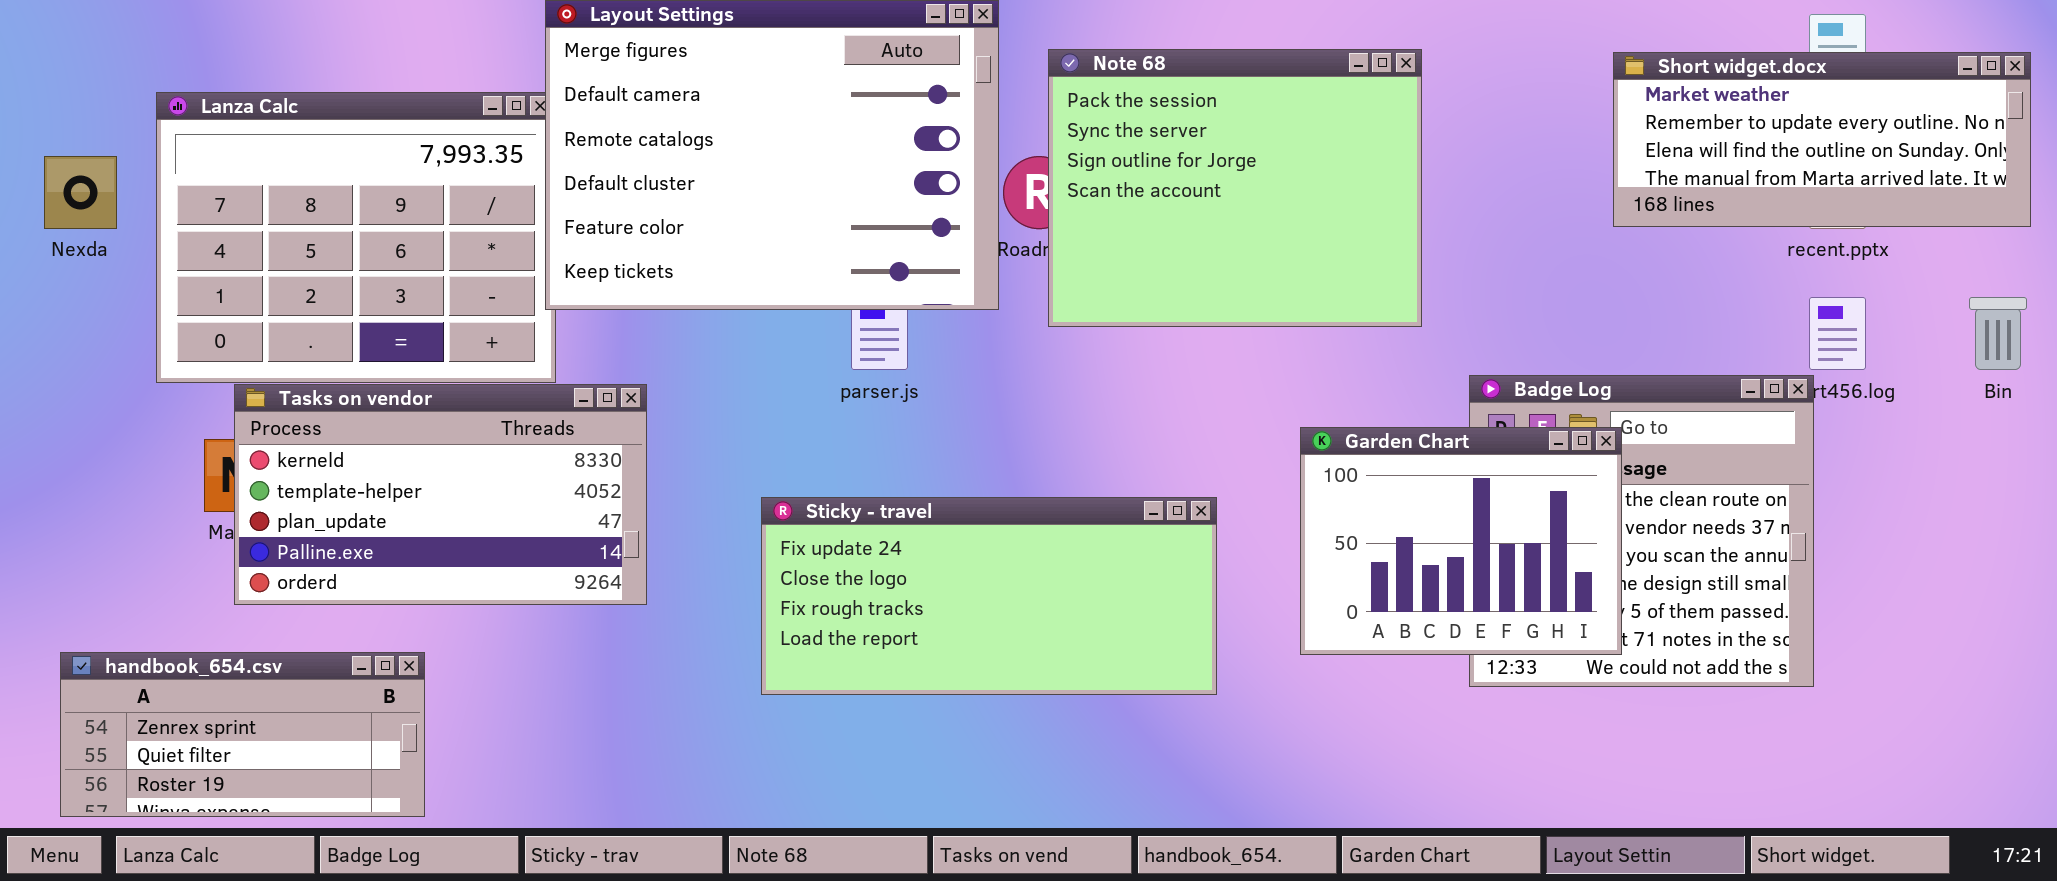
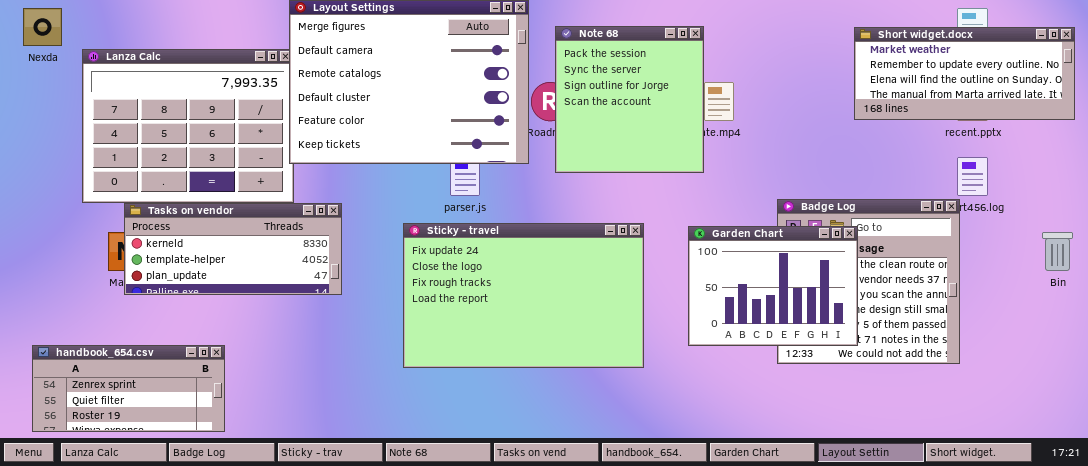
Note 68: [1048,49,1422,327] -> [555,26,704,173], resized
Nexda: [44,156,117,229] -> [23,8,62,46], moved
Bin: [1969,297,2027,370] -> [1042,232,1073,271], moved
Tasks on vendor: [234,384,647,605] -> [124,203,342,295], resized
Sticky - travel: [761,497,1217,695] -> [403,223,644,368], resized

